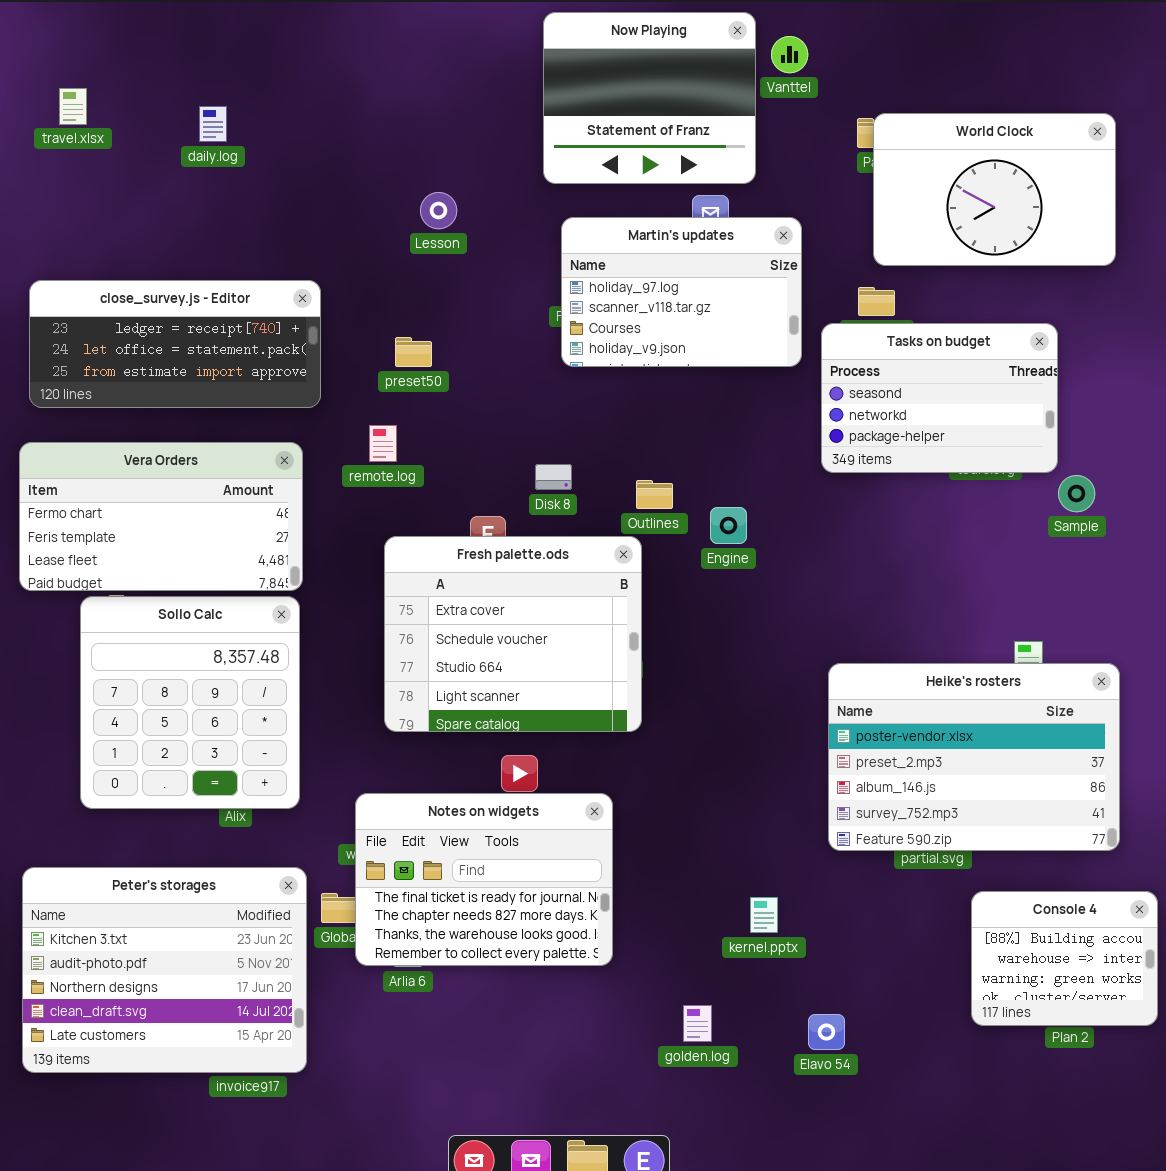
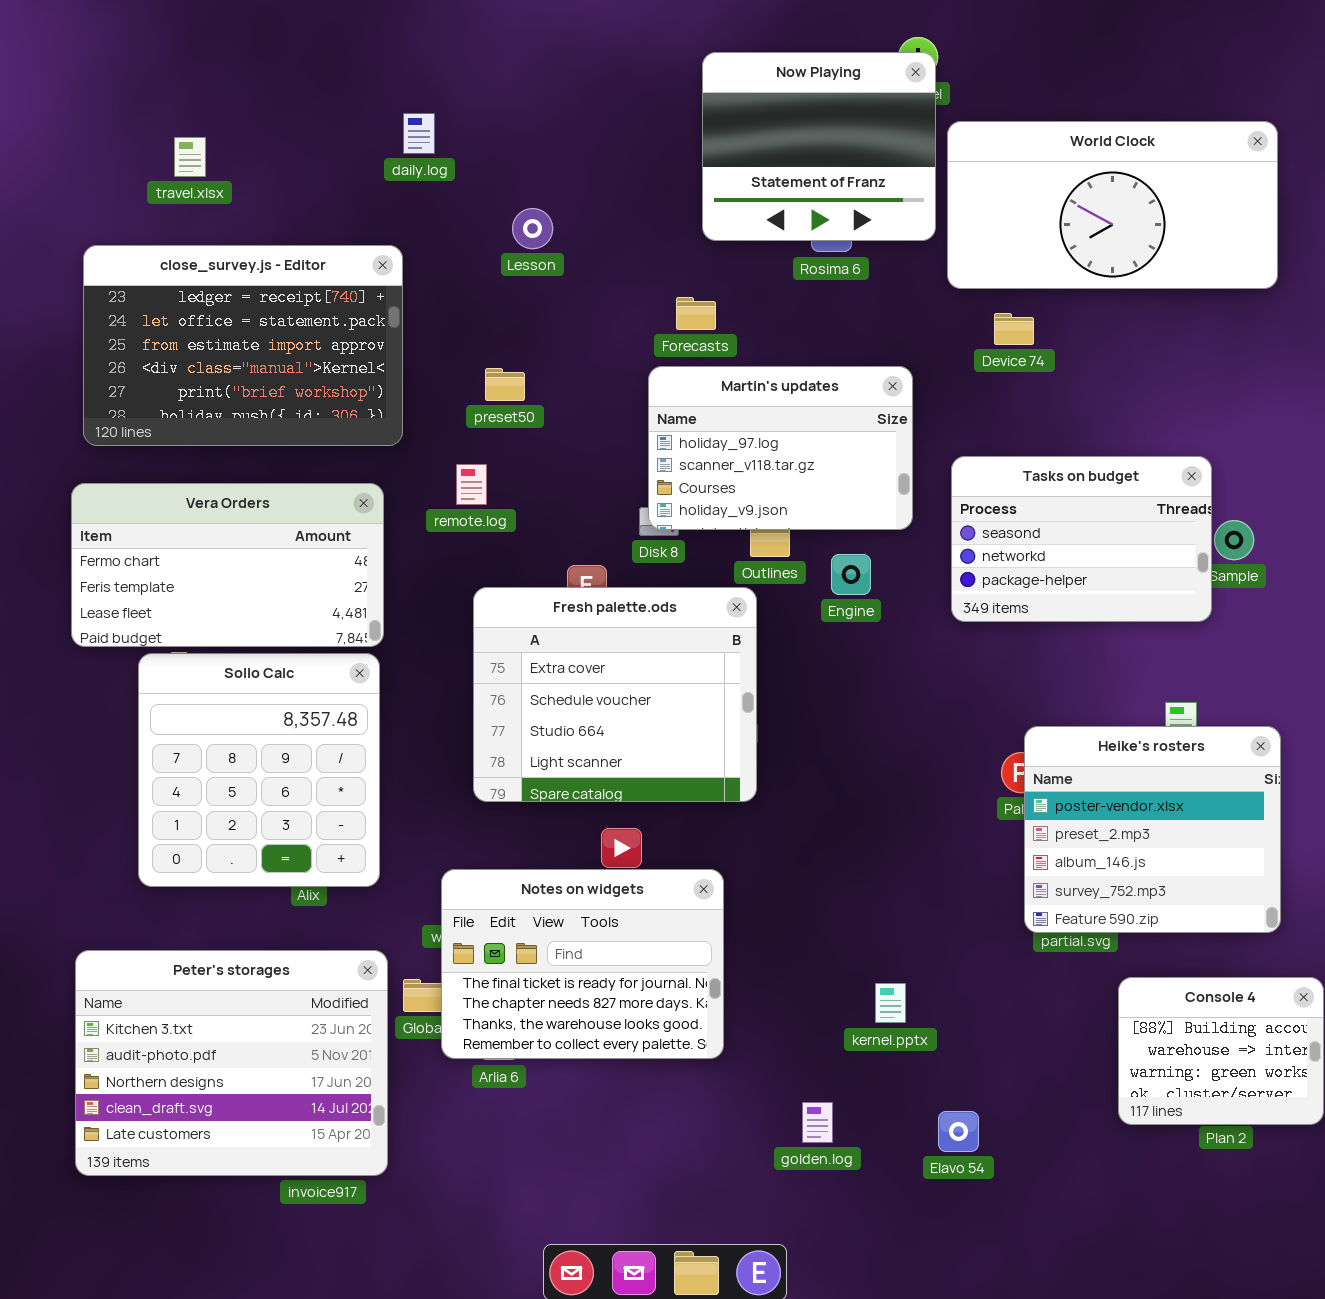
Now Playing: [543,12,756,184] -> [702,52,936,241], moved
travel.xlsx: [59,88,87,125] -> [174,137,206,177], moved
daily.log: [199,106,227,142] -> [403,113,435,154], moved
World Clock: [873,113,1116,266] -> [947,121,1278,289], resized
Martin's updates: [561,217,802,367] -> [648,366,913,530], moved
close_survey.js - Editor: [29,280,321,408] -> [83,245,403,446], resized
Tasks on budget: [821,323,1058,473] -> [951,456,1212,622], moved
Heike's rosters: [828,663,1120,851] -> [1024,726,1281,933], resized

